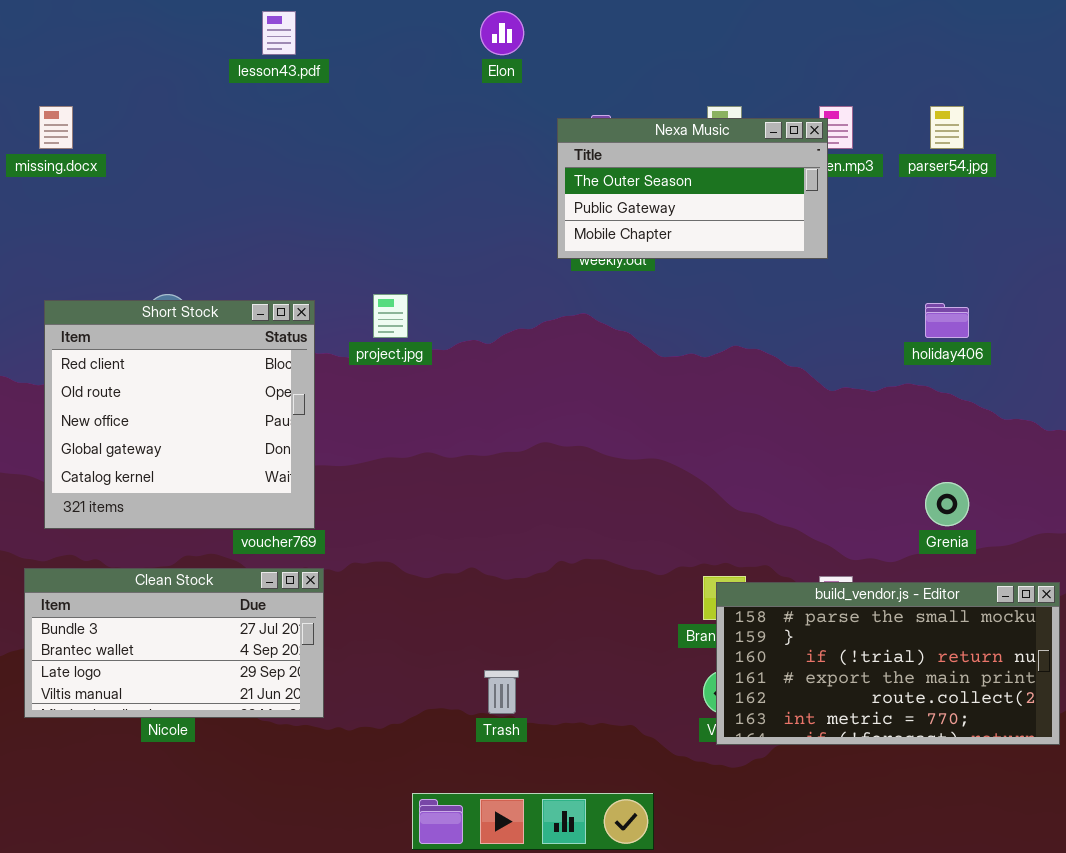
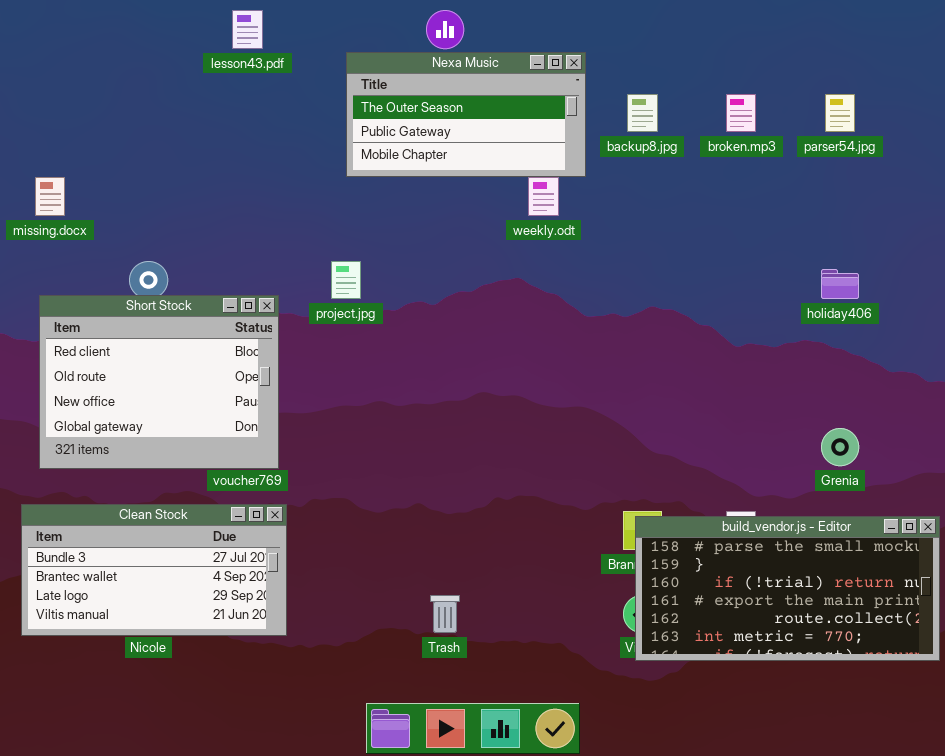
missing.docx: [39,106,73,149] -> [35,177,65,216], moved
Nexa Music: [557,118,828,259] -> [346,52,586,177], moved
Short Stock: [44,300,315,529] -> [39,295,279,469], resized

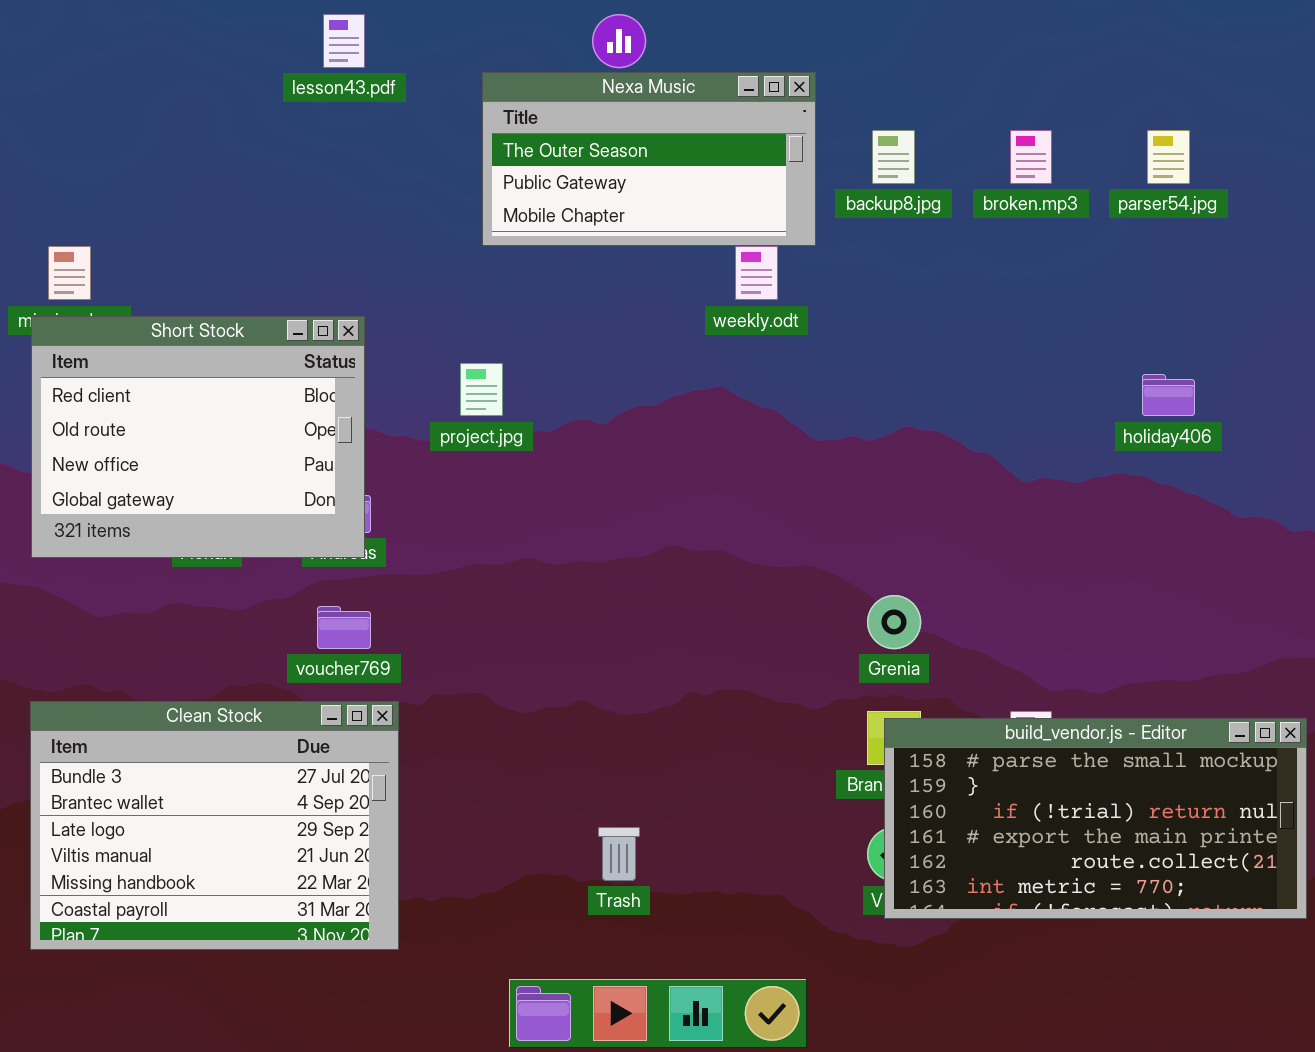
Short Stock: [39,295,279,469] -> [31,316,365,558], moved
Grenia: [821,428,859,466] -> [867,595,921,649], moved
Clean Stock: [21,504,287,636] -> [30,701,399,950], resized

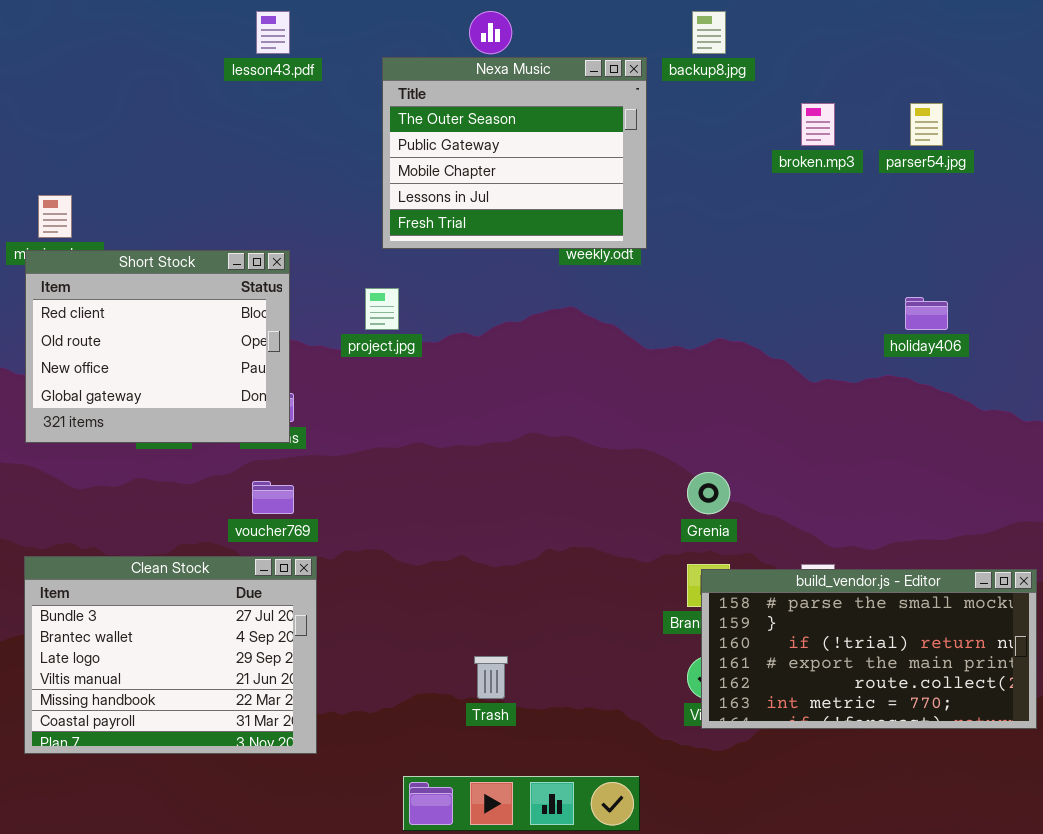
Nexa Music: [482,72,816,246] -> [382,57,647,249], resized
backup8.jpg: [872,130,915,184] -> [692,11,726,54], moved

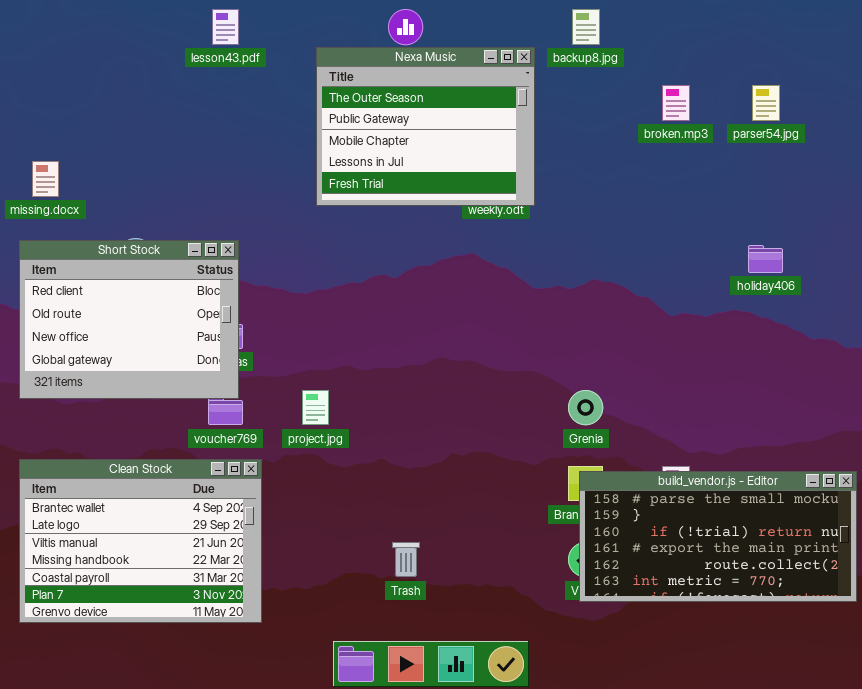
Short Stock: [25,250,290,443] -> [19,240,239,399], moved
project.jpg: [365,288,399,330] -> [302,390,329,425], moved
Clean Stock: [24,556,317,754] -> [19,459,262,623], scrolled down 1 row

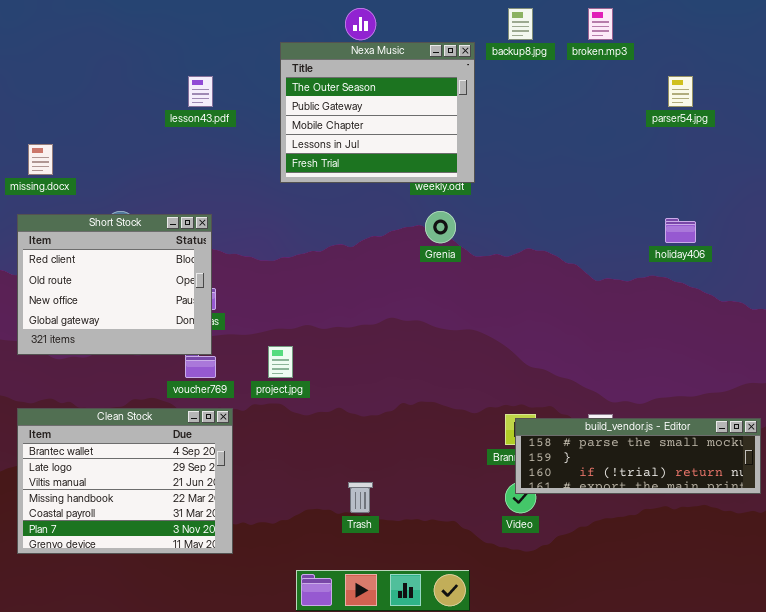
lesson43.pdf: [212,9,239,45] -> [188,76,213,107], moved
broken.mp3: [662,85,690,121] -> [588,8,613,40], moved
Grenia: [568,390,603,425] -> [425,211,456,243], moved
build_vendor.js - Editor: [579,471,857,602] -> [515,418,761,494], resized

